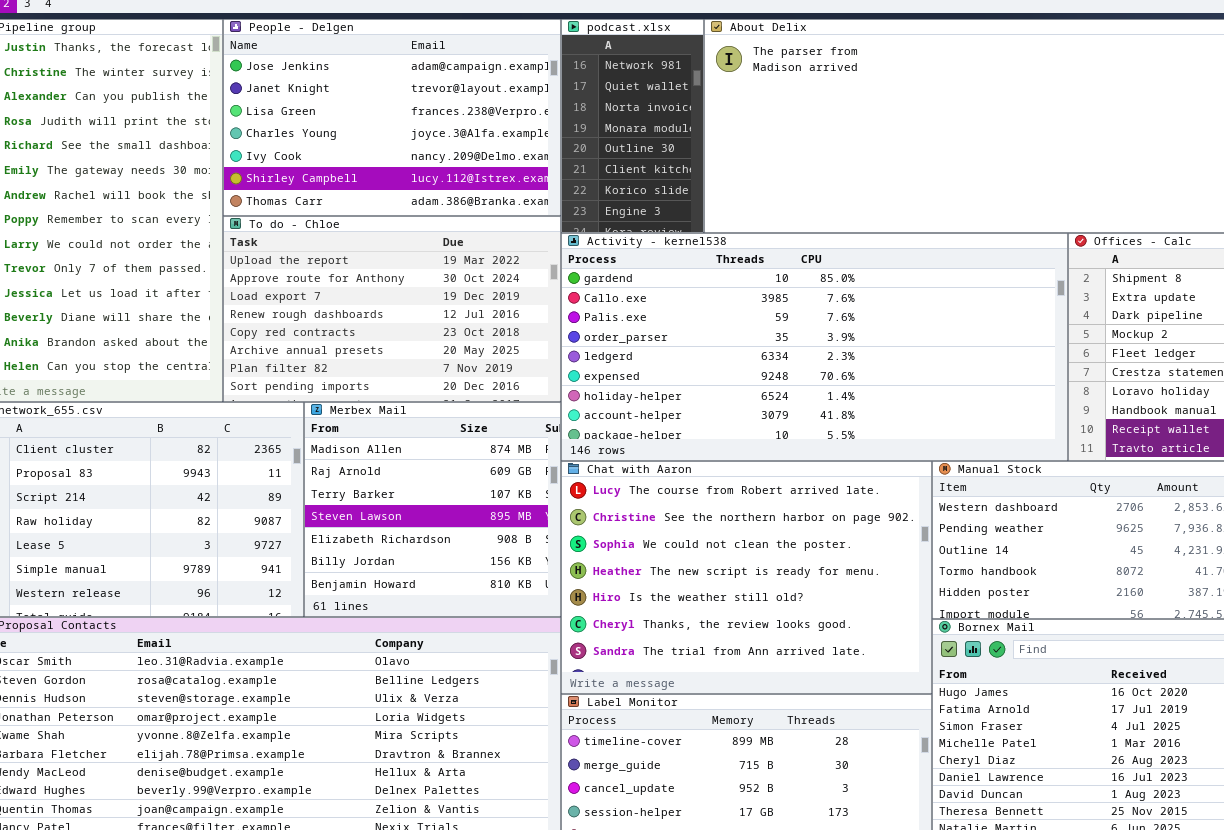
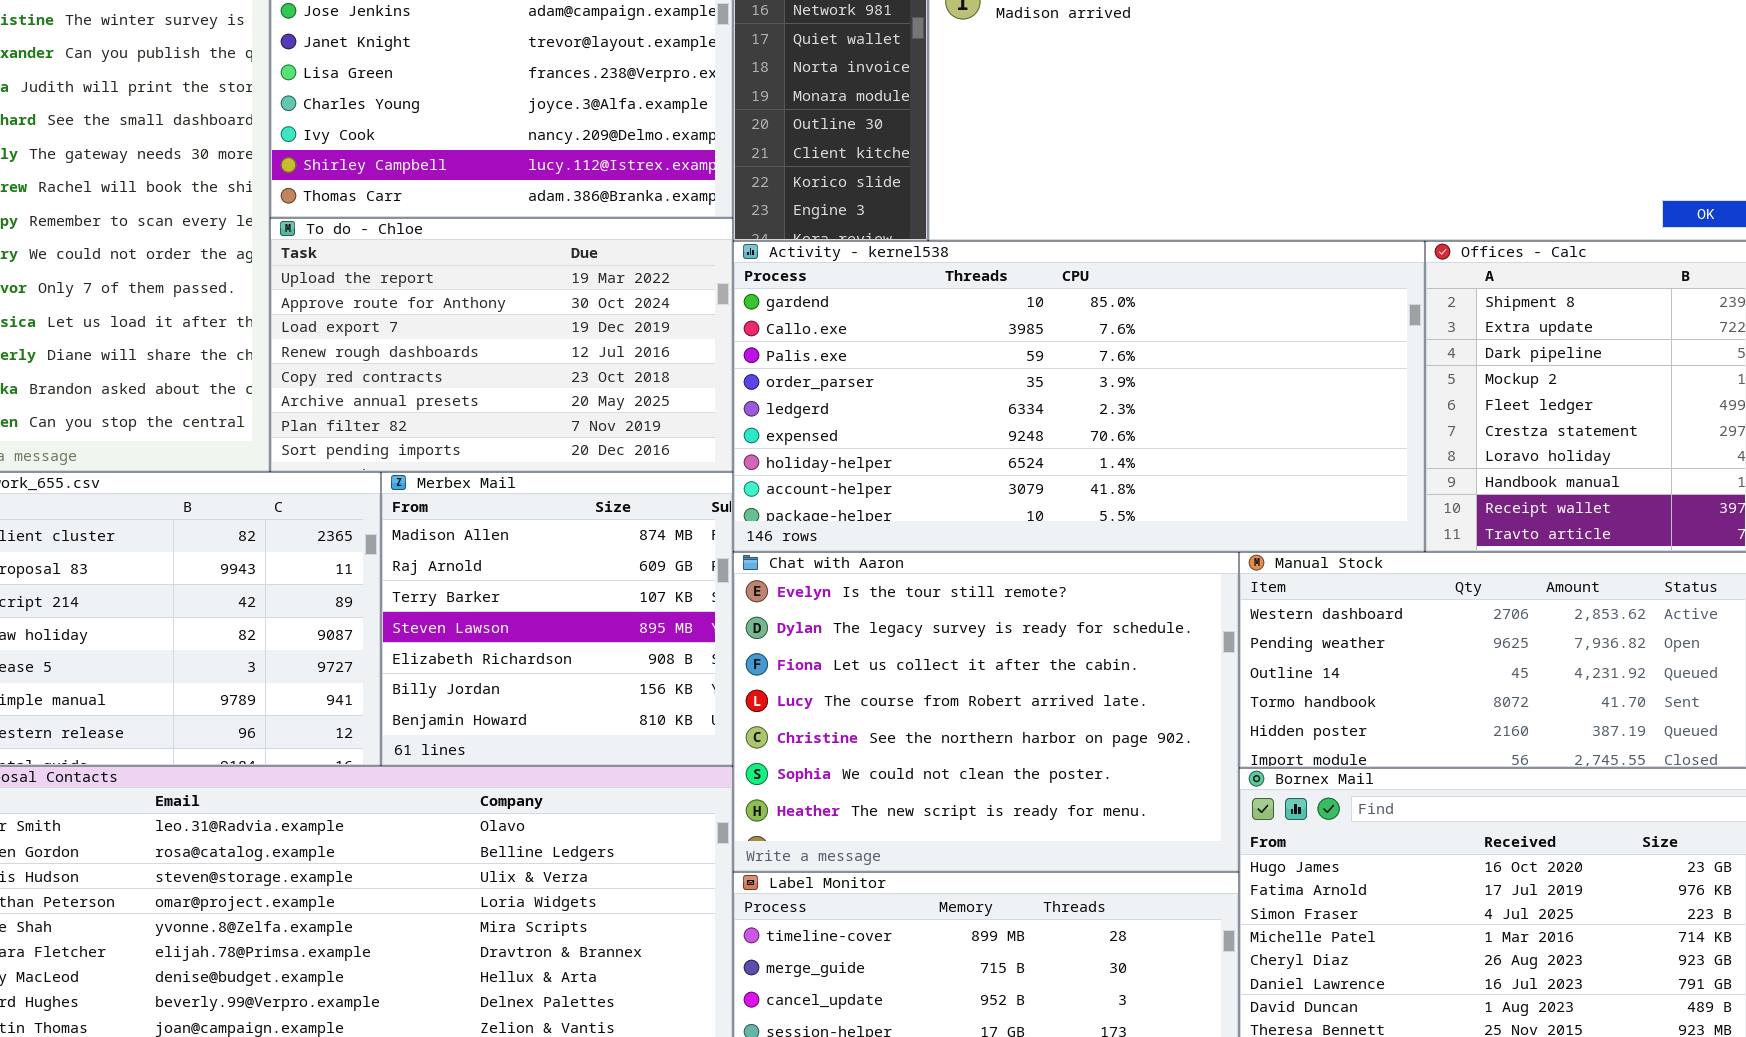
Chat with Aaron: [561,461,932,694] -> [733,552,1239,872], scrolled up 3 rows

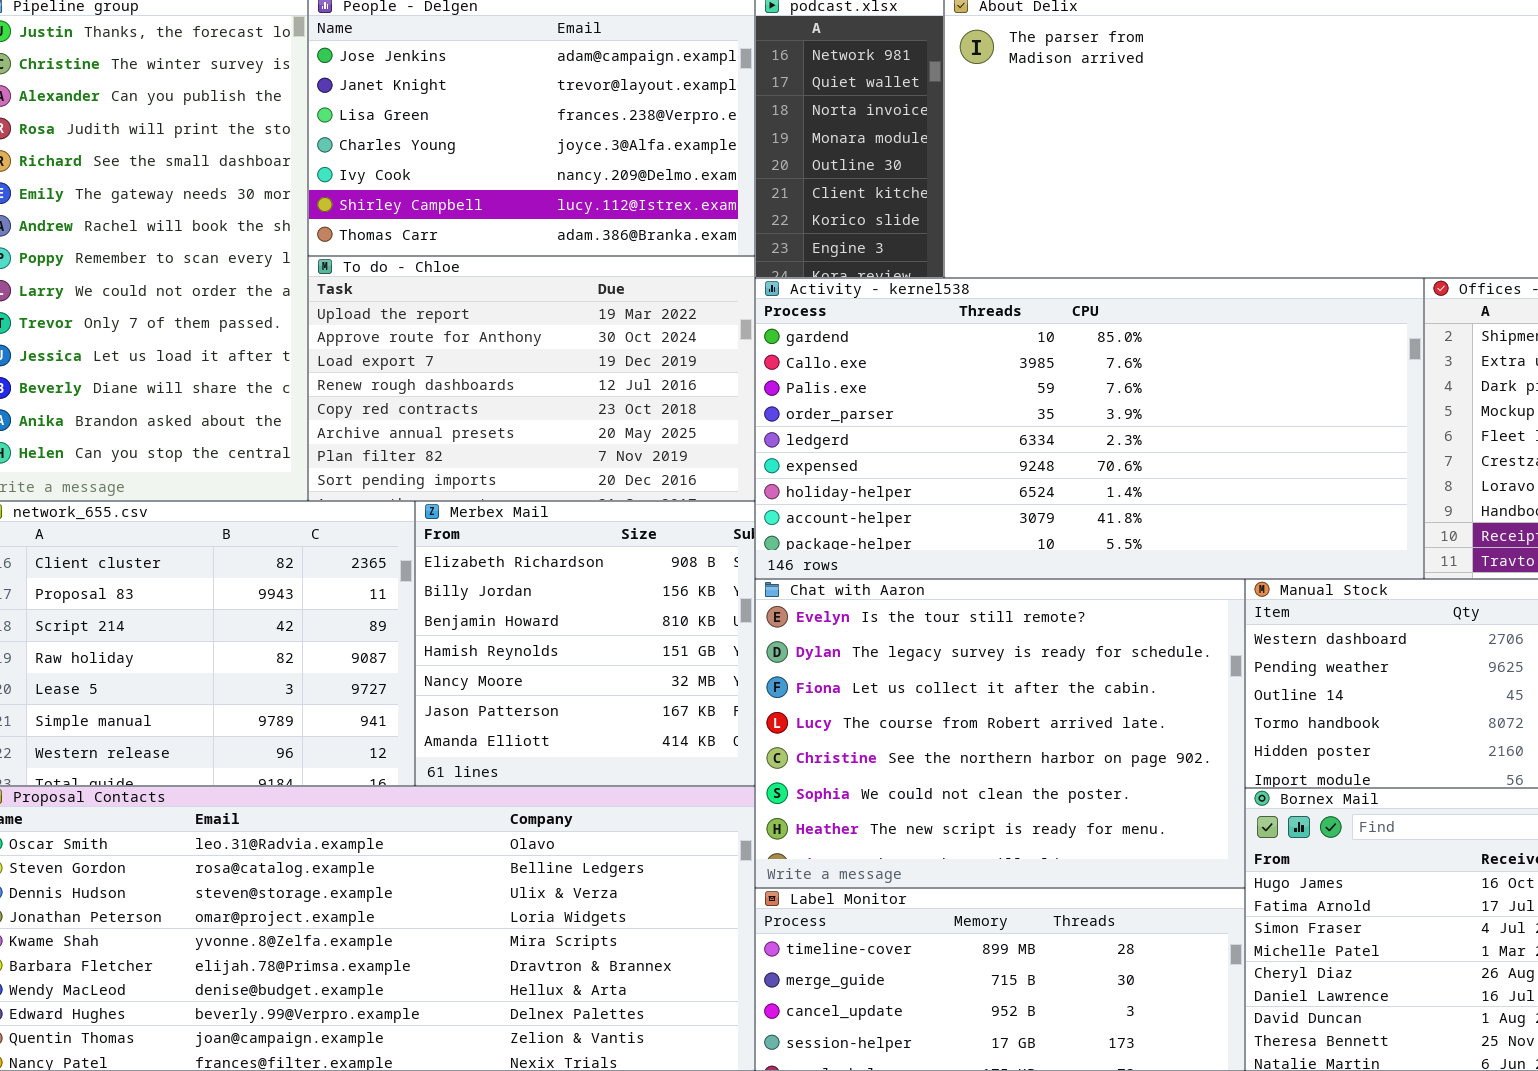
Merbex Mail: [381,472,733,766] -> [415,501,755,786], scrolled down 4 rows

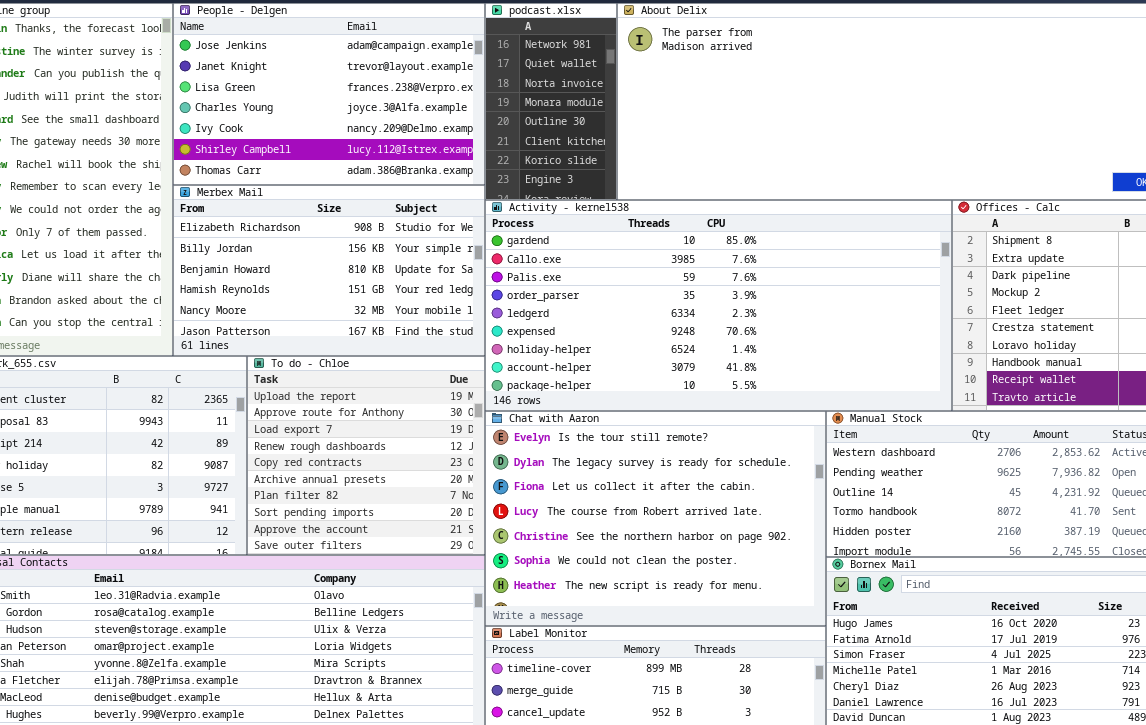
To do - Chloe: [308,256,755,501] -> [247,356,485,555], moved, resized
Merbex Mail: [415,501,755,786] -> [173,185,485,356], moved, resized

